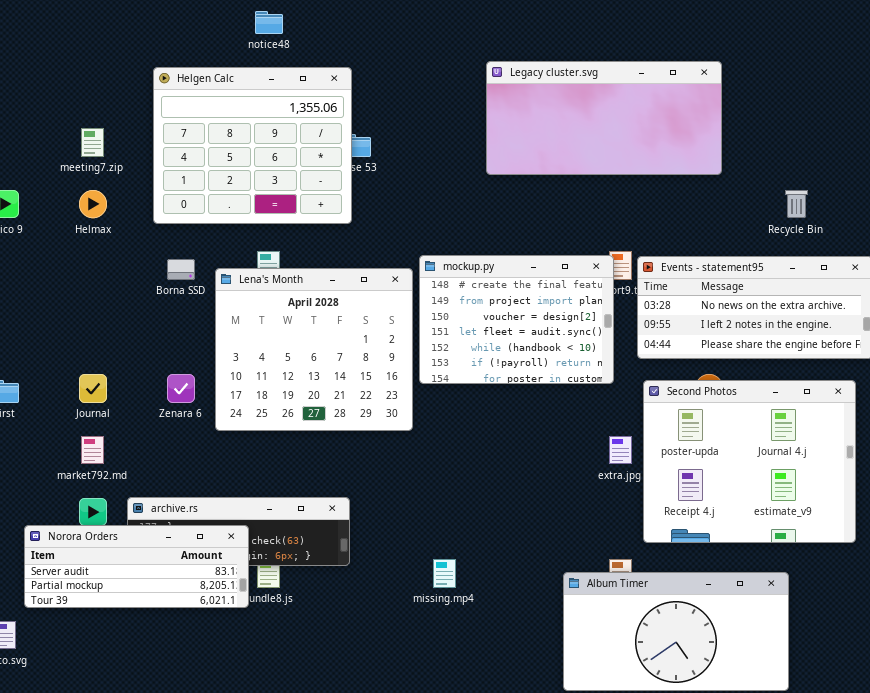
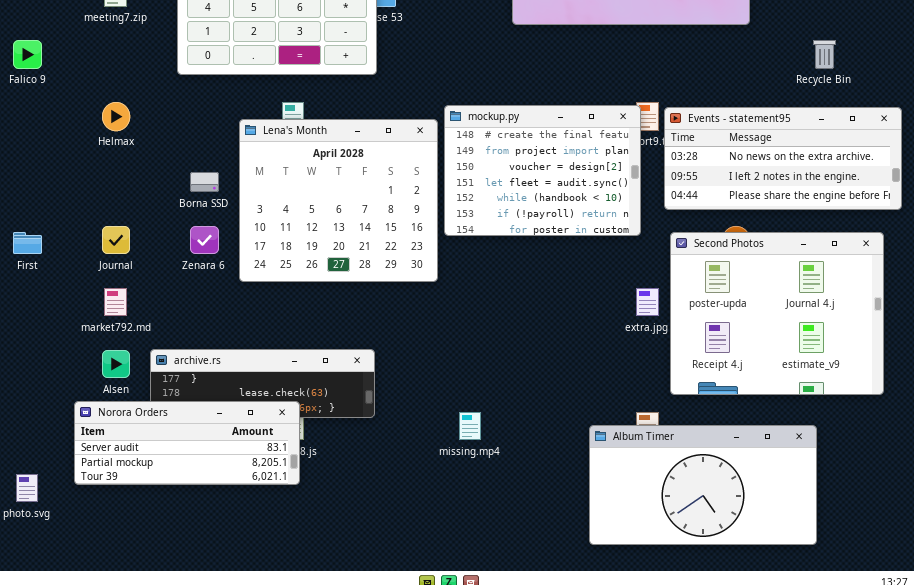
Helmax: [79,190,107,218] -> [102,102,130,131], moved
Borna SSD: [167,259,195,280] -> [190,172,219,192], moved
Norora Orders: [24,525,249,608] -> [74,401,300,485], moved

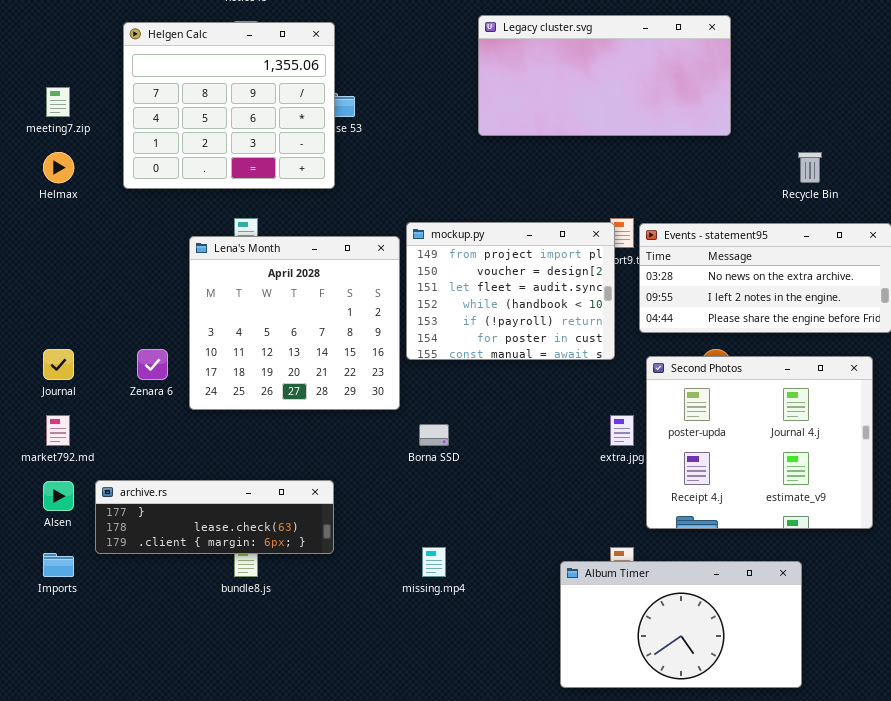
Helmax: [102,102,130,131] -> [43,152,74,183], moved
mockup.py: [444,105,641,236] -> [406,222,615,360], scrolled down 1 row
Borna SSD: [190,172,219,192] -> [419,424,449,446], moved
Norora Orders: [74,401,300,485] -> none, closed

